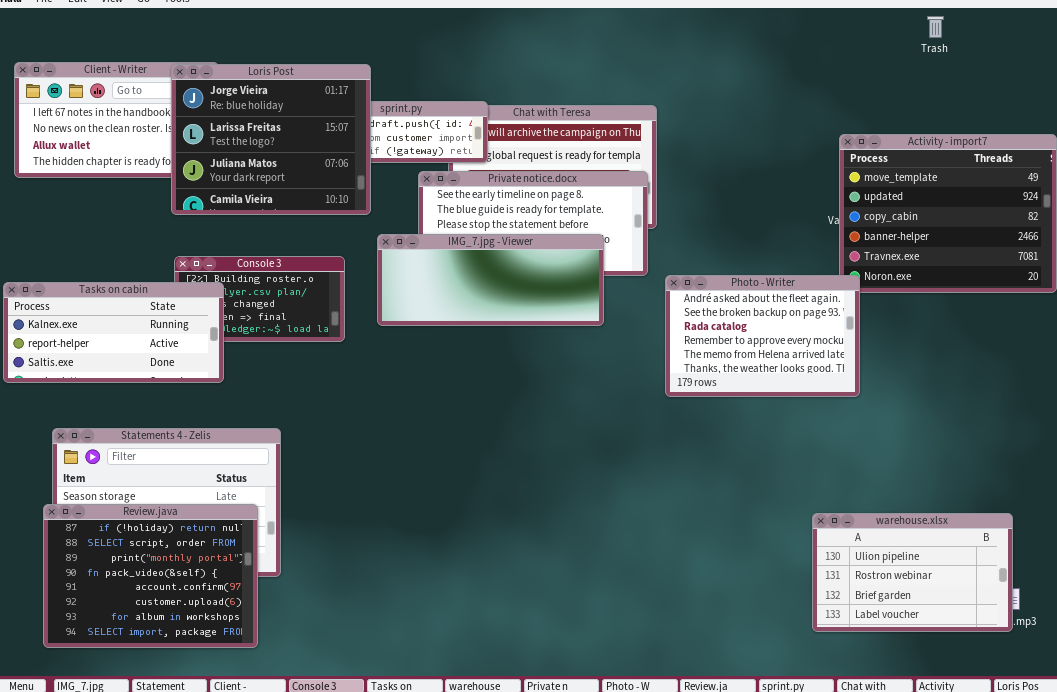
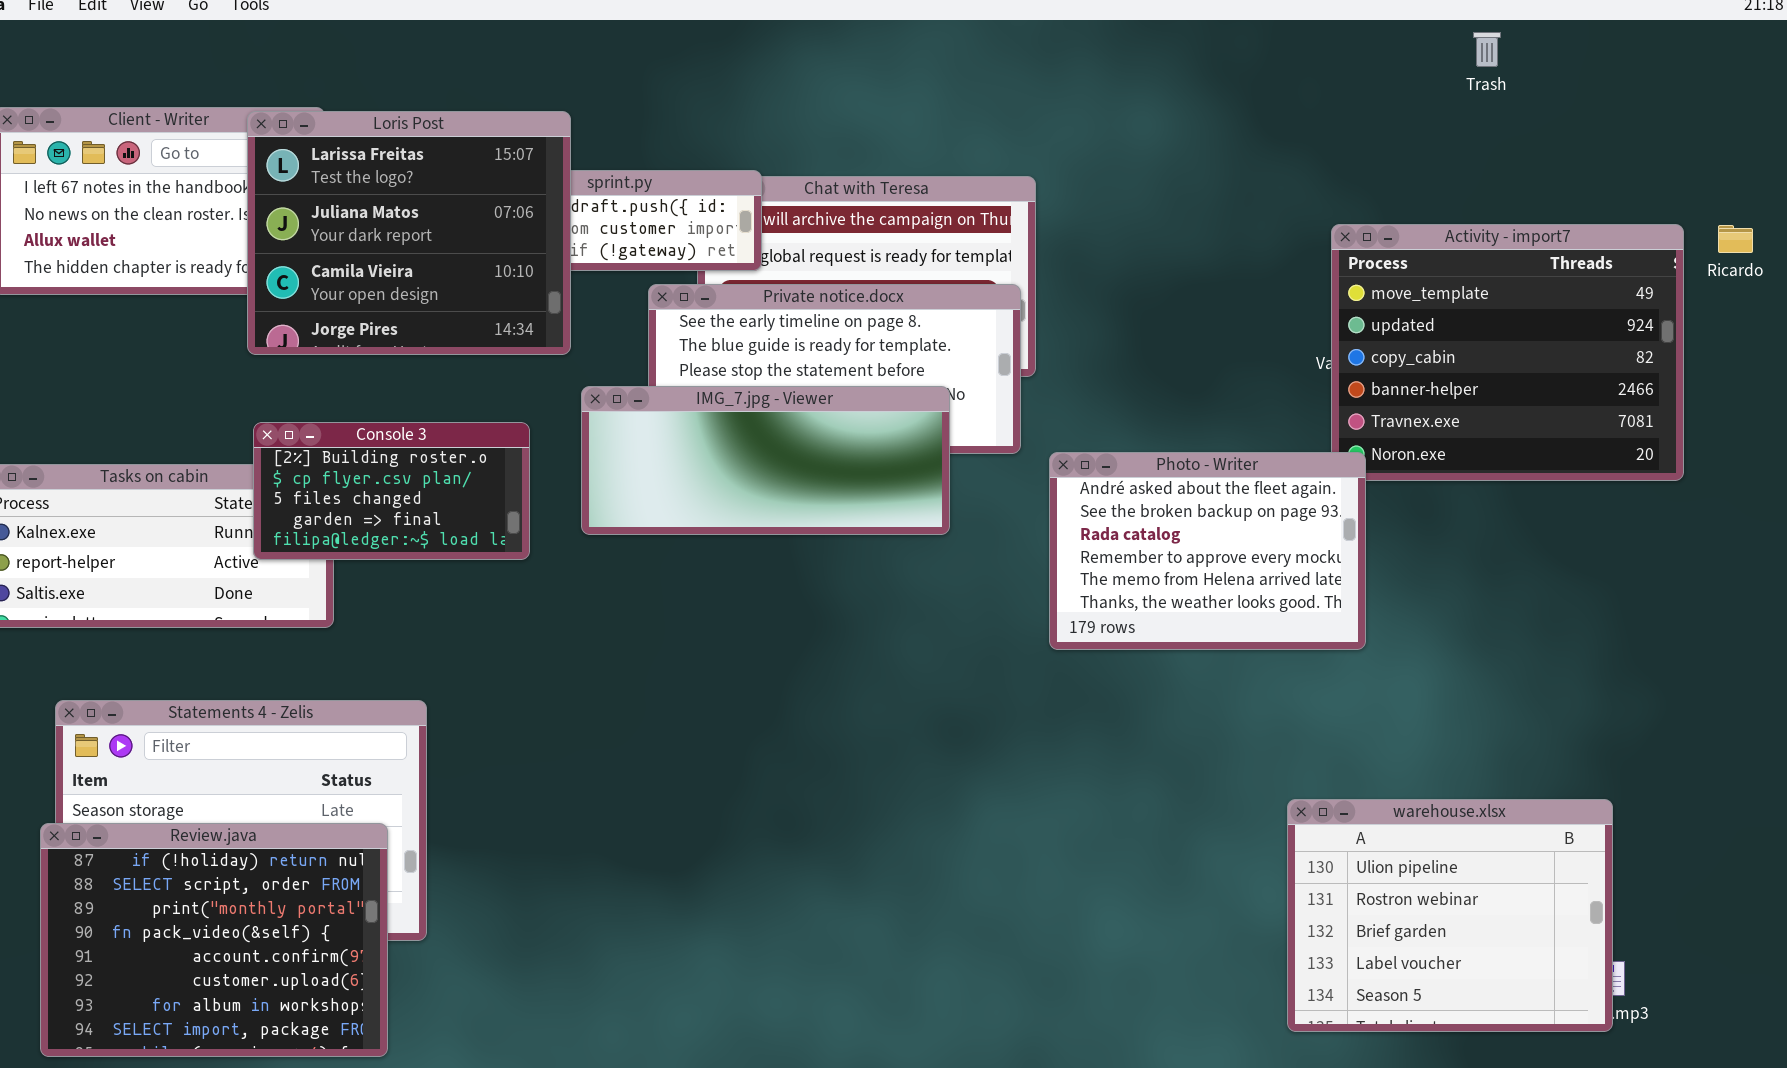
Loris Post: [171,64,371,215] -> [247,111,571,355], scrolled down 1 row
Console 3: [174,256,345,342] -> [253,422,530,560], raised
warehouse.xlsx: [812,513,1013,632] -> [1287,799,1613,1032], resized

